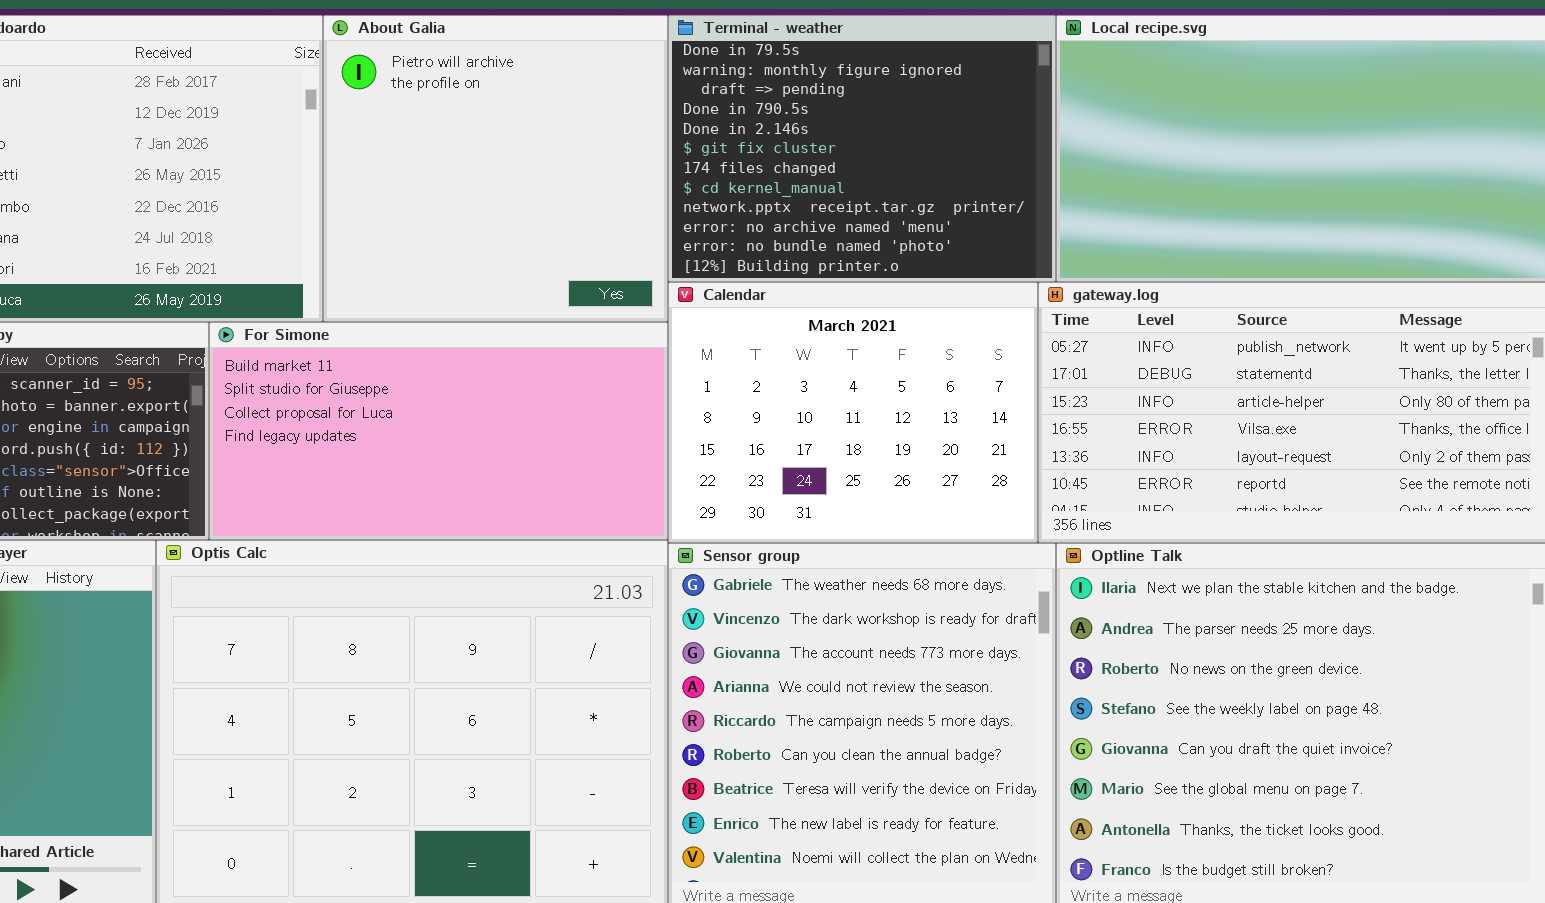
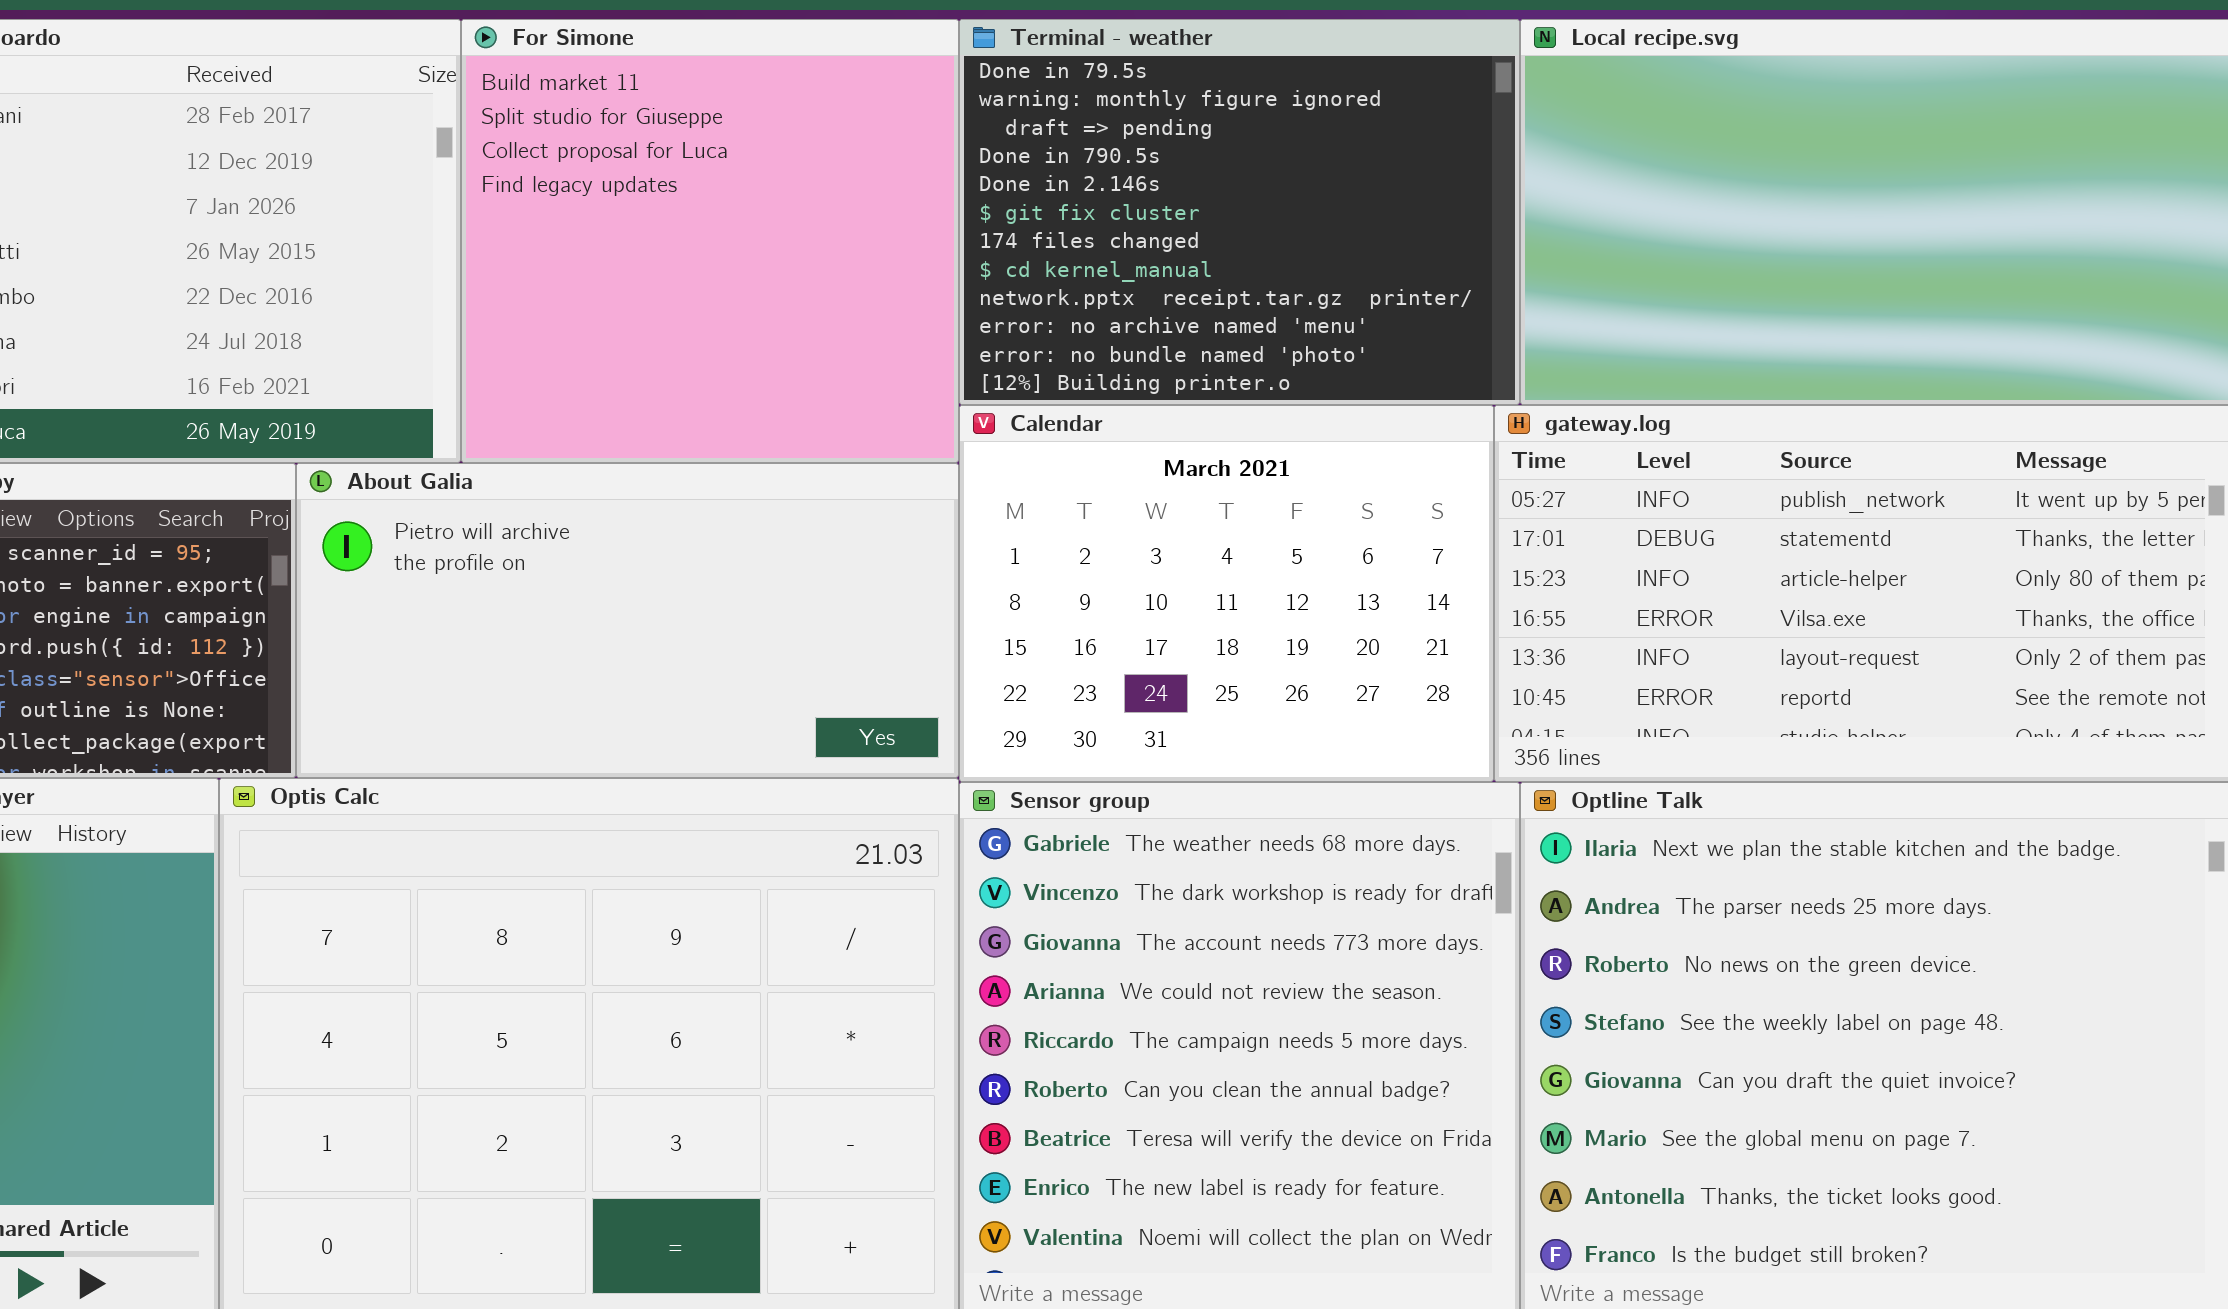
About Galia: [323,15,668,322] -> [296,463,959,778], moved, resized
For Simone: [209,322,668,540] -> [461,19,959,463], moved, resized

